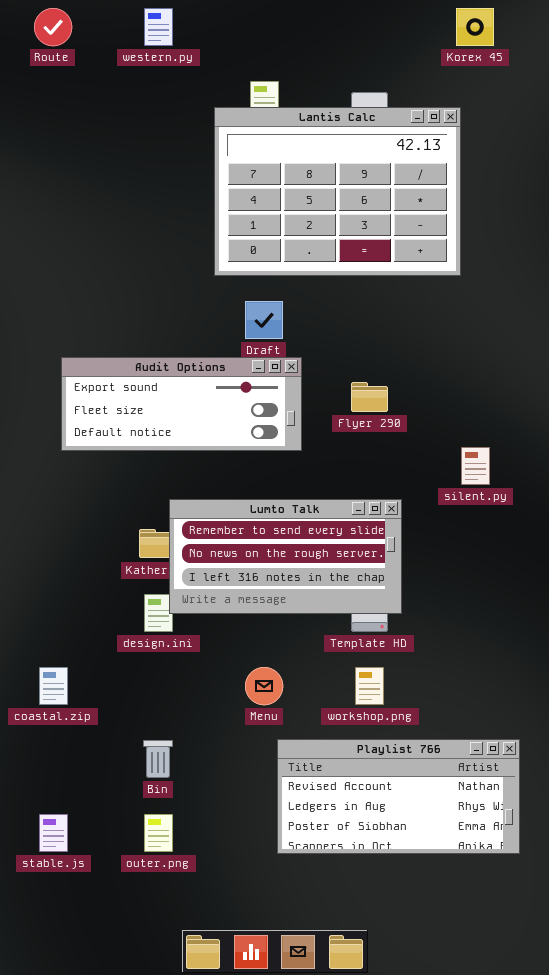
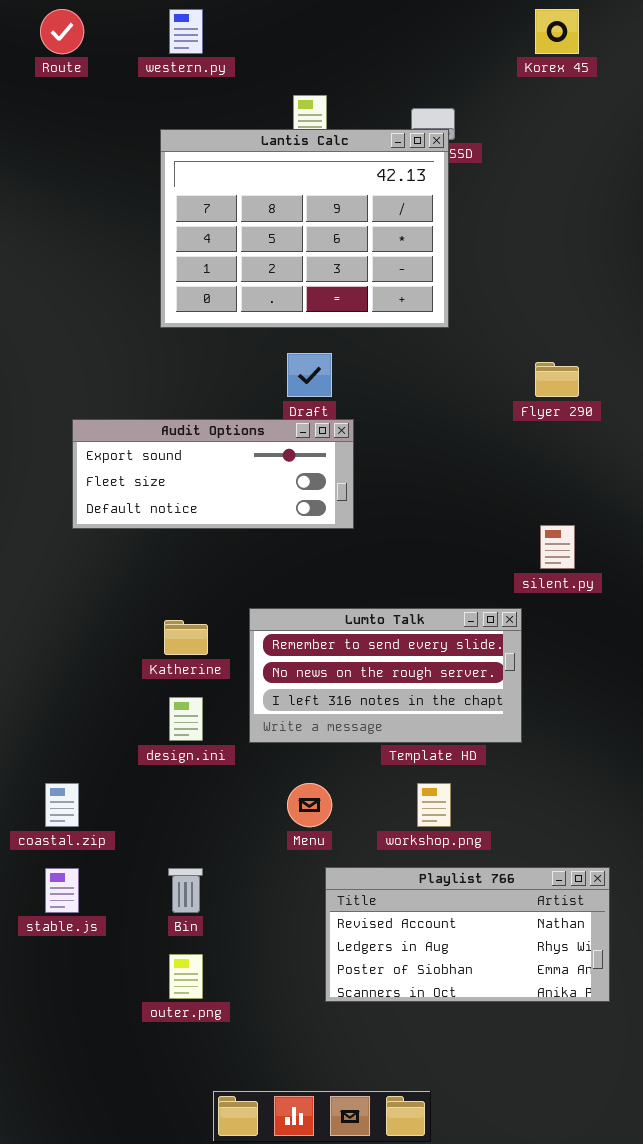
Lantis Calc: [214,107,461,276] -> [160,129,449,328], moved
Flyer 290: [351,382,388,412] -> [535,362,579,397], moved
Lumto Talk: [169,499,402,614] -> [249,608,522,743], moved
stable.js: [39,814,68,852] -> [45,868,79,913], moved

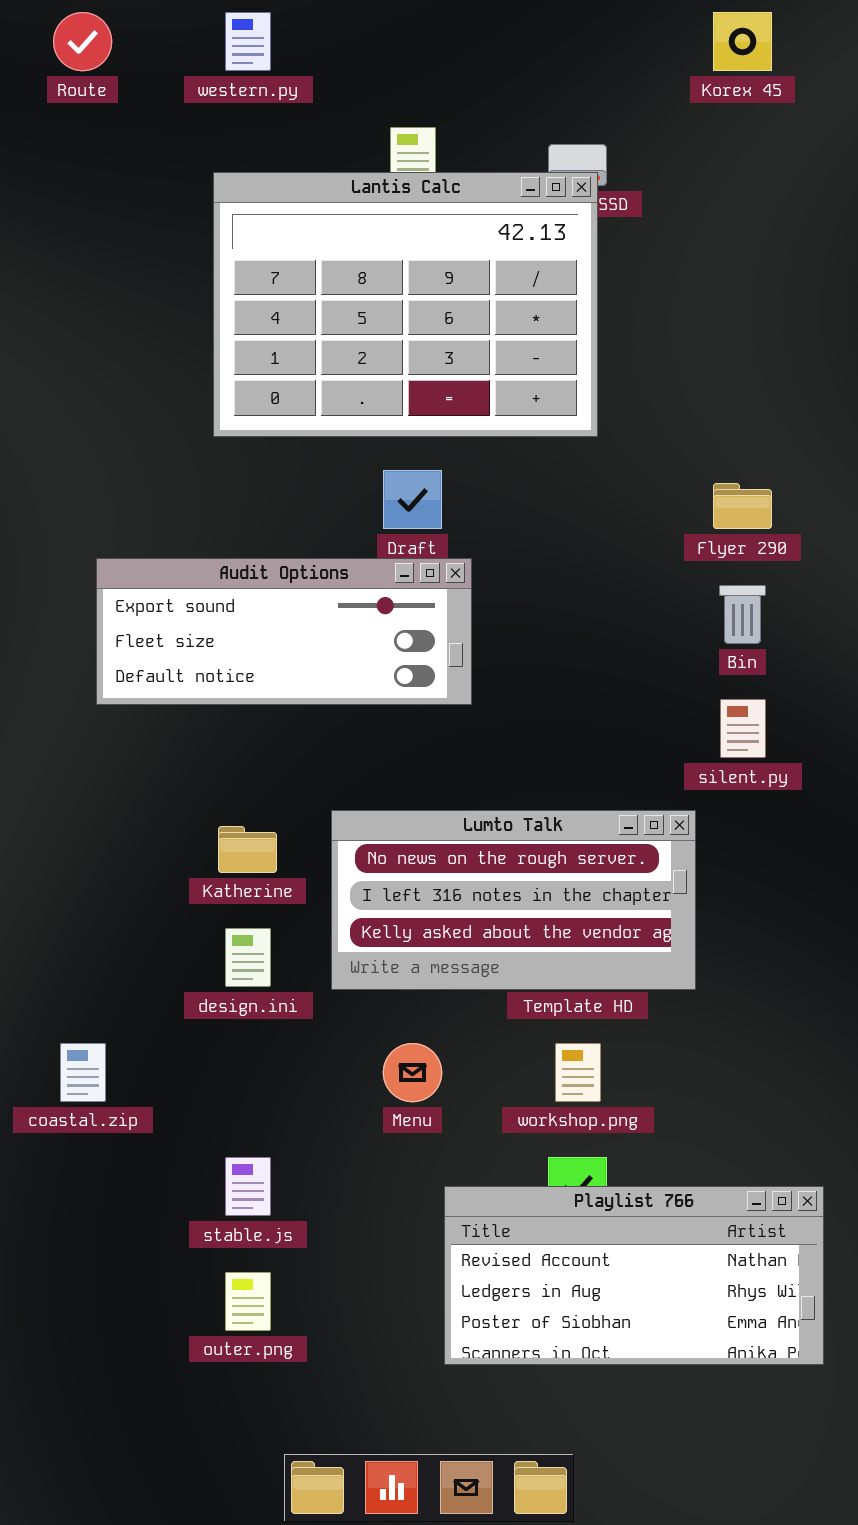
Lumto Talk: [249,608,522,743] -> [331,810,696,990], scrolled down 1 row
Playlist 766: [325,867,610,1002] -> [444,1186,824,1365], moved
stable.js: [45,868,79,913] -> [225,1157,271,1216], moved
Bin: [168,868,203,913] -> [719,585,766,644], moved

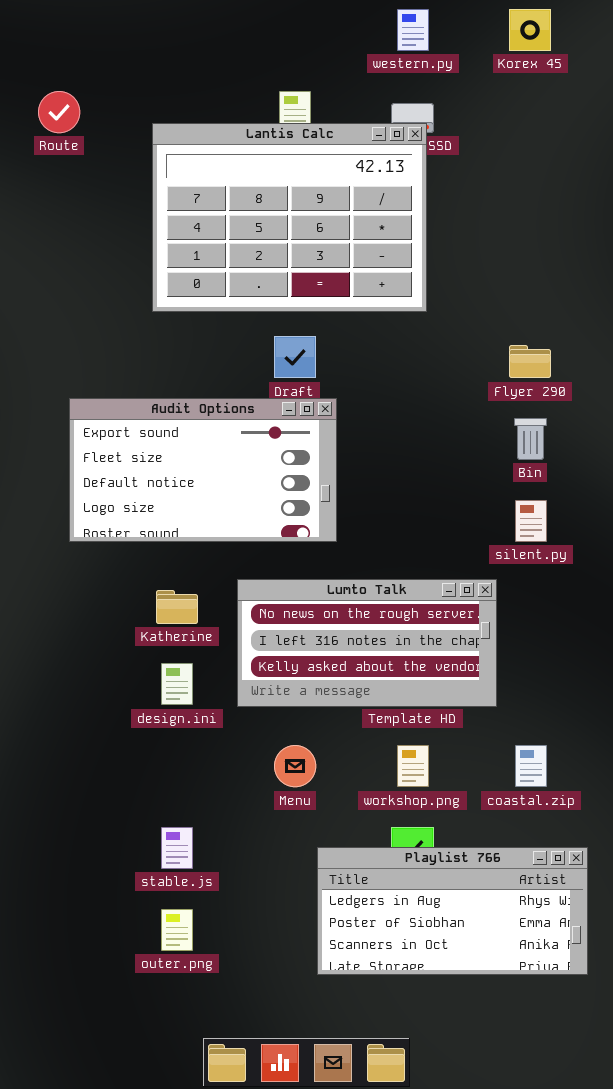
Route: [53,12,112,71] -> [38,91,80,133], moved
western.py: [225,12,271,71] -> [397,9,429,51], moved
Audit Options: [96,558,472,705] -> [69,398,337,542], resized
coastal.zip: [60,1043,106,1102] -> [515,745,547,787], moved
Playlist 766: [444,1186,824,1365] -> [317,847,588,975], scrolled down 1 row

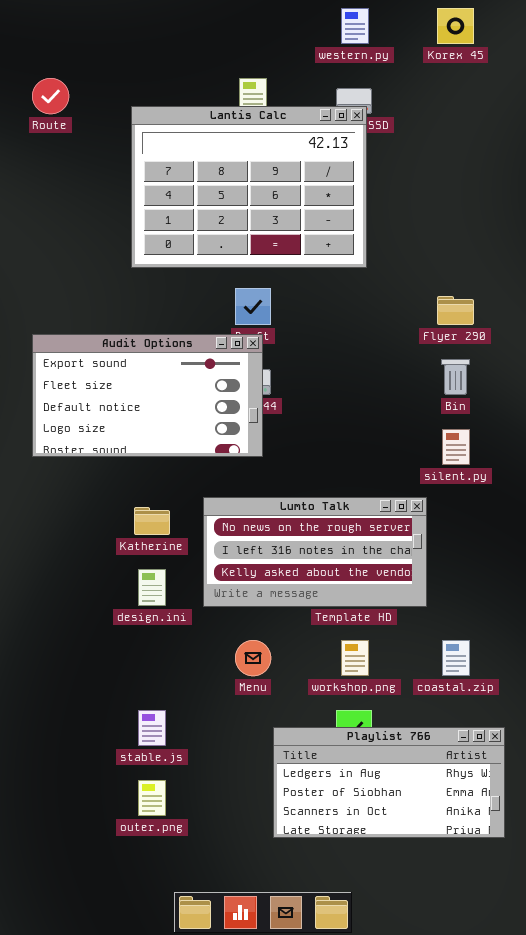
Audit Options: [69,398,337,542] -> [32,334,263,457], moved

